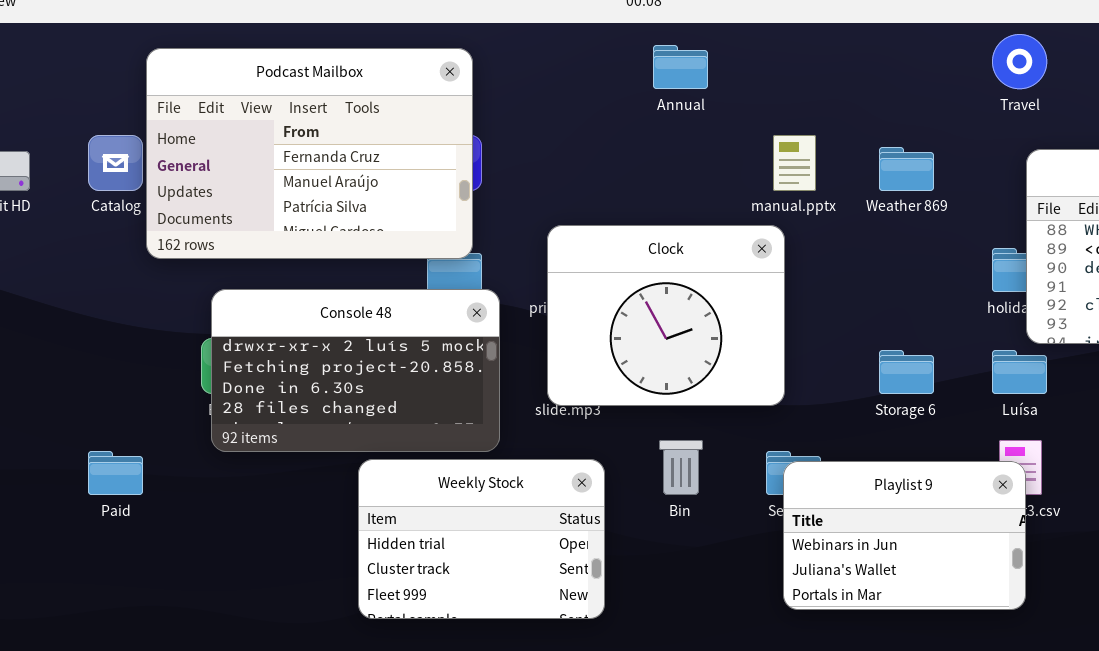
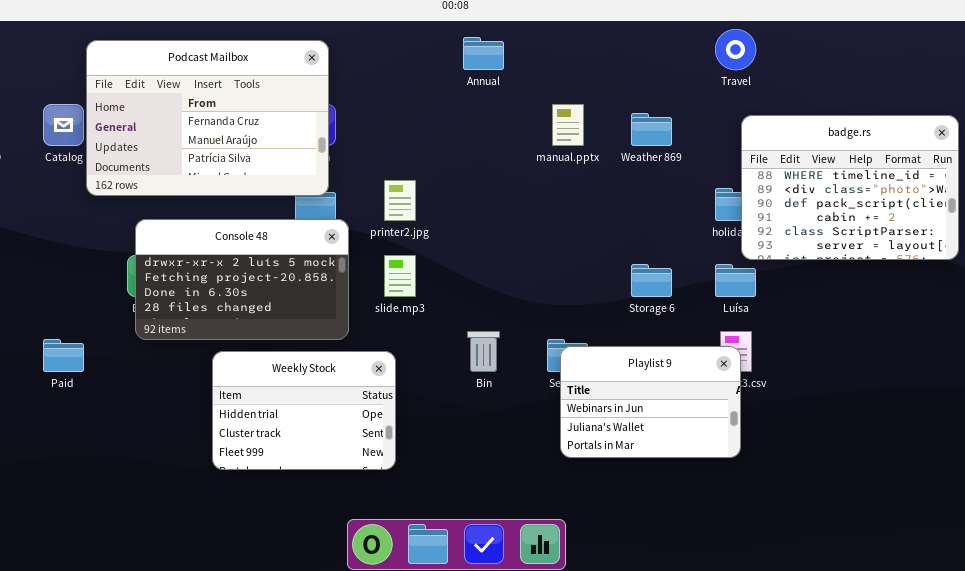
Clock: [547,225,785,406] -> none, closed
Weekly Stock: [358,459,605,619] -> [212,351,396,470], moved

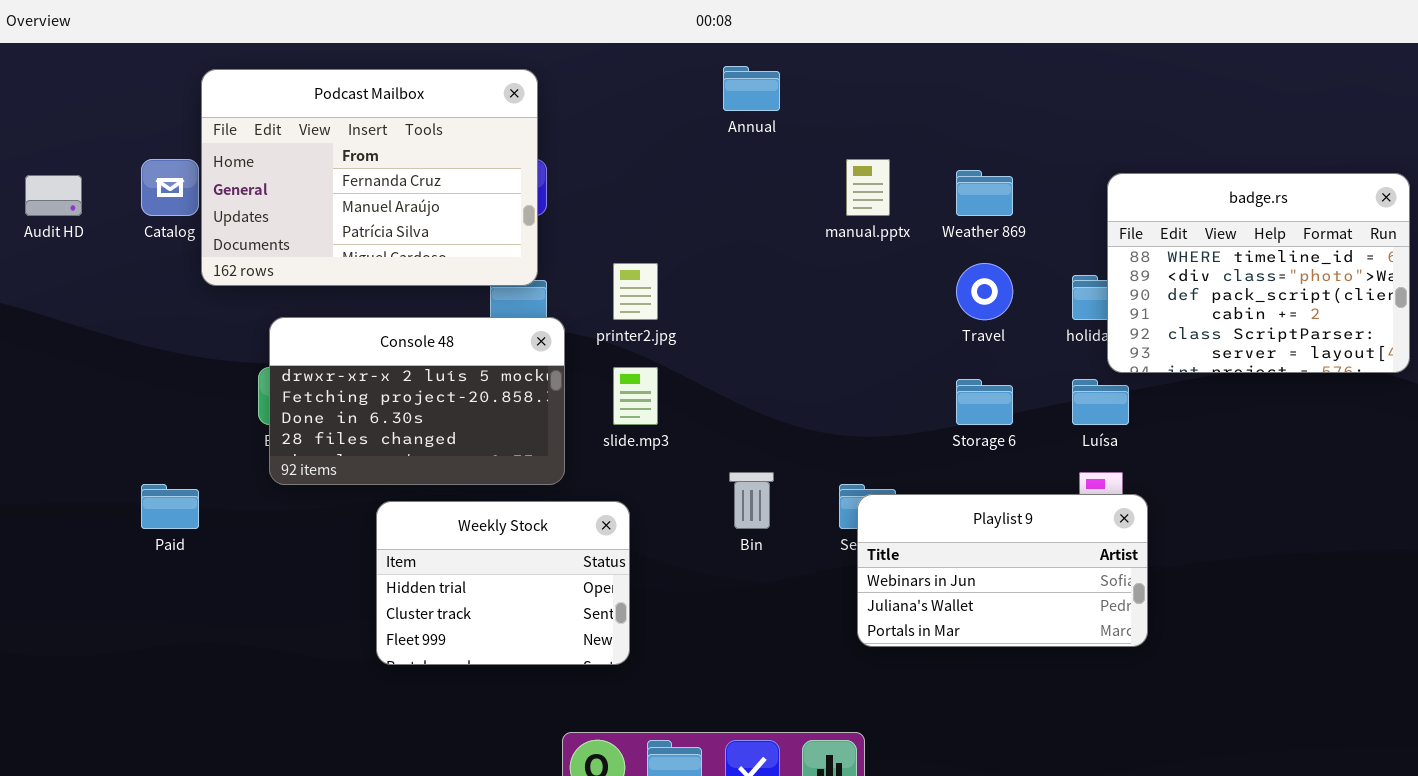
Travel: [715,29,756,70] -> [956,263,1013,320], moved
Playlist 9: [560,346,741,458] -> [857,494,1148,647], resized

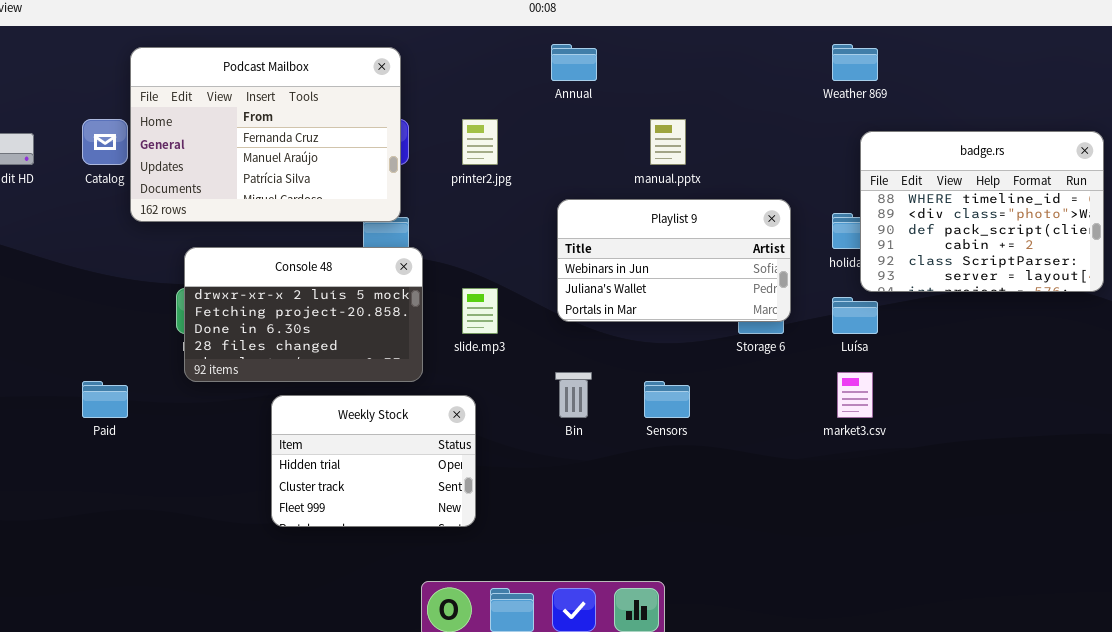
Weather 869: [956,170,1013,216] -> [832,44,878,81], moved
printer2.jpg: [613,263,658,320] -> [462,119,498,165], moved
Playlist 9: [857,494,1148,647] -> [557,199,791,322], moved

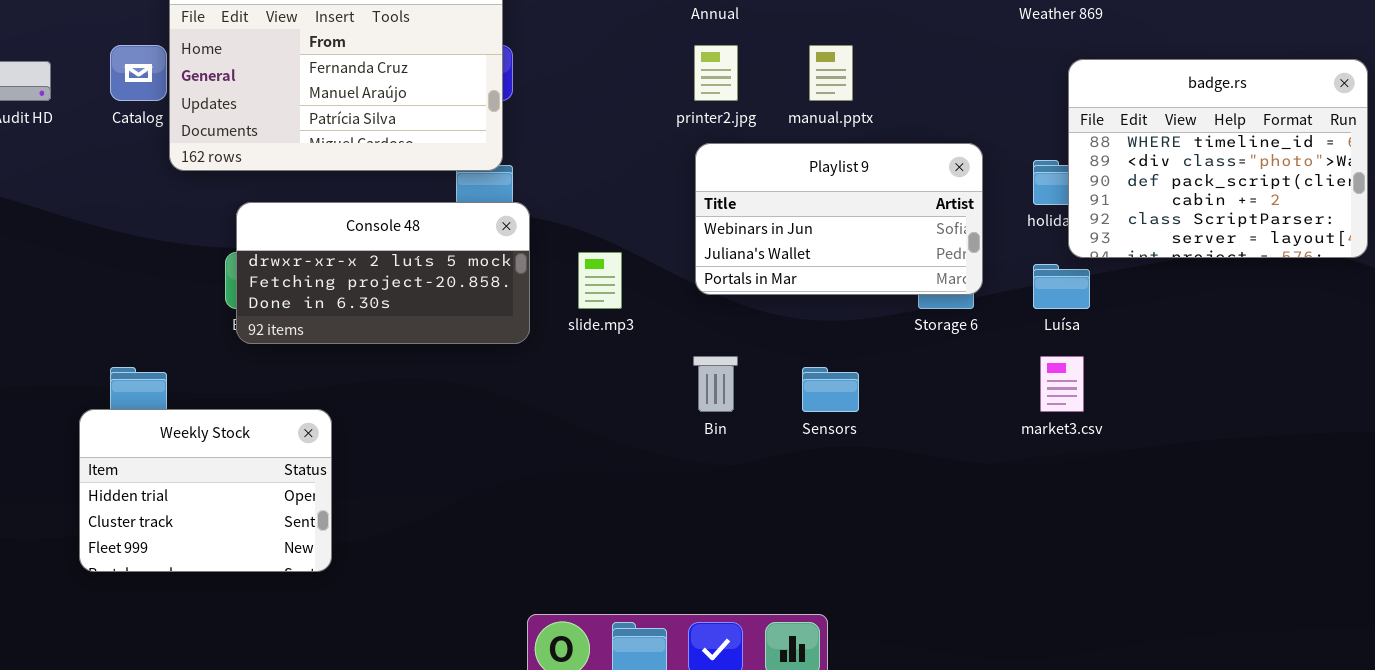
printer2.jpg: [462,119,498,165] -> [694,45,738,101], moved
Console 48: [184,247,423,382] -> [236,202,530,344], resized
Weekly Stock: [271,395,476,527] -> [79,409,332,572], moved

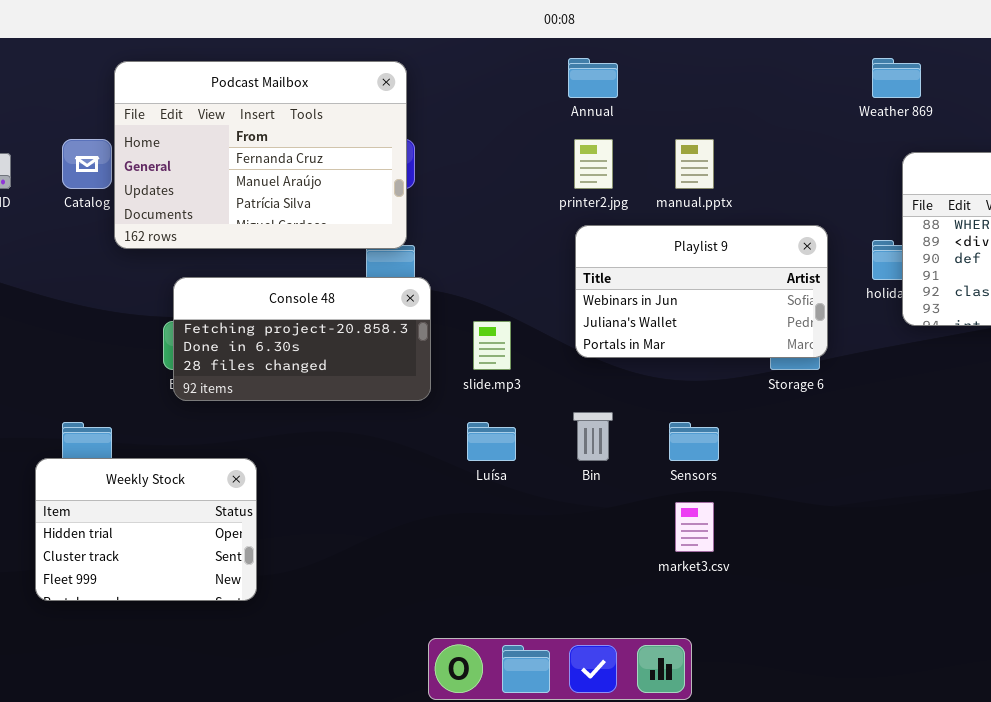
Console 48: [236,202,530,344] -> [173,277,431,401], scrolled down 1 row
Luísa: [1033,264,1090,309] -> [467,422,516,461], moved
market3.csv: [1040,356,1084,412] -> [675,502,714,552], moved

